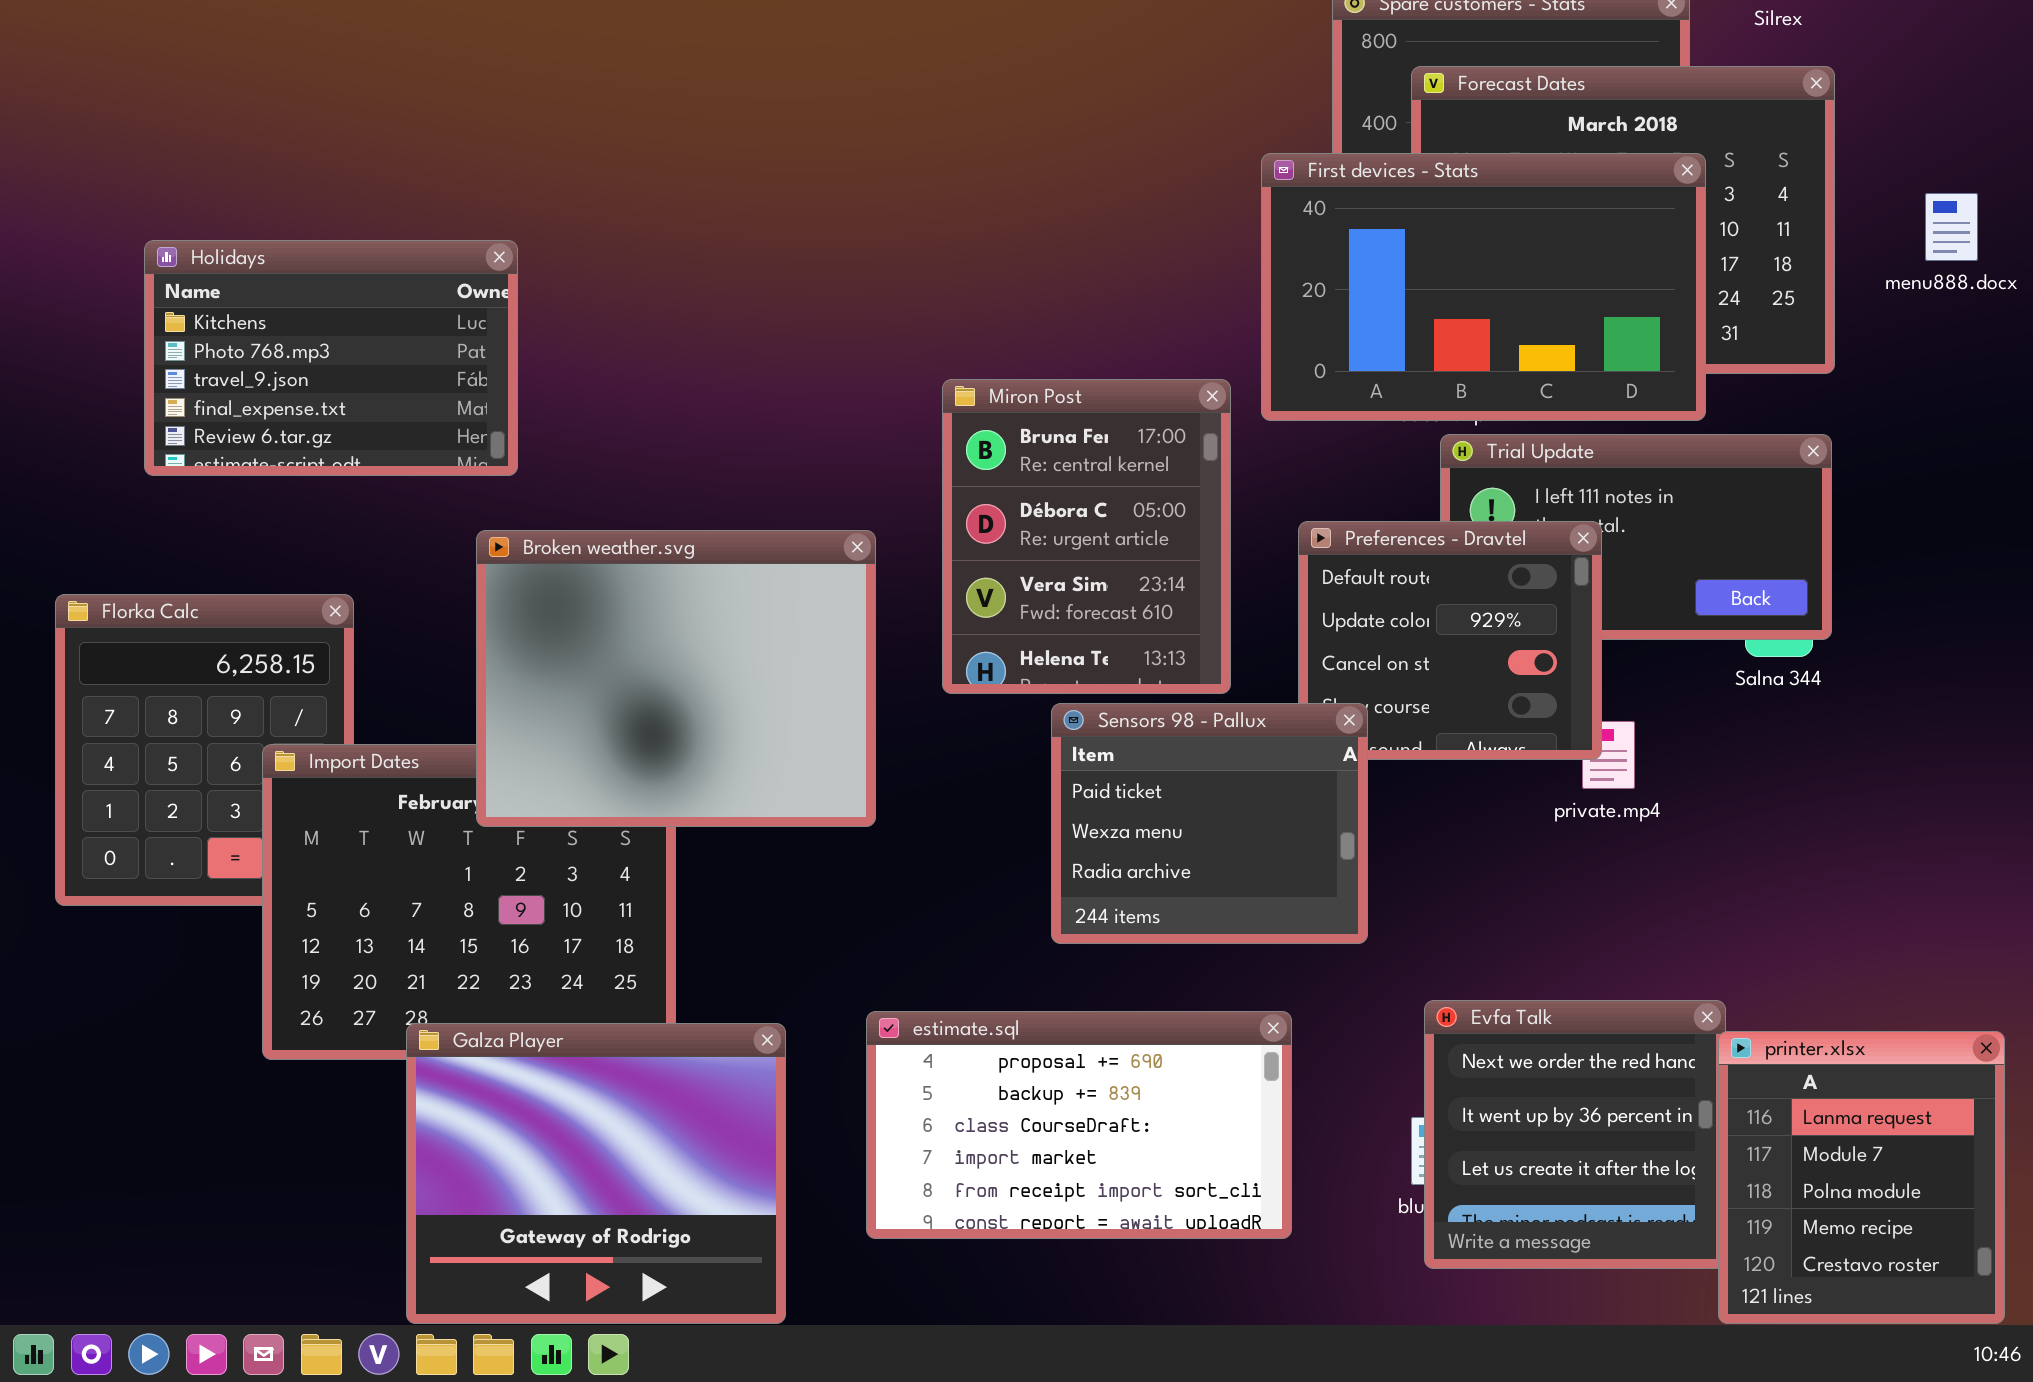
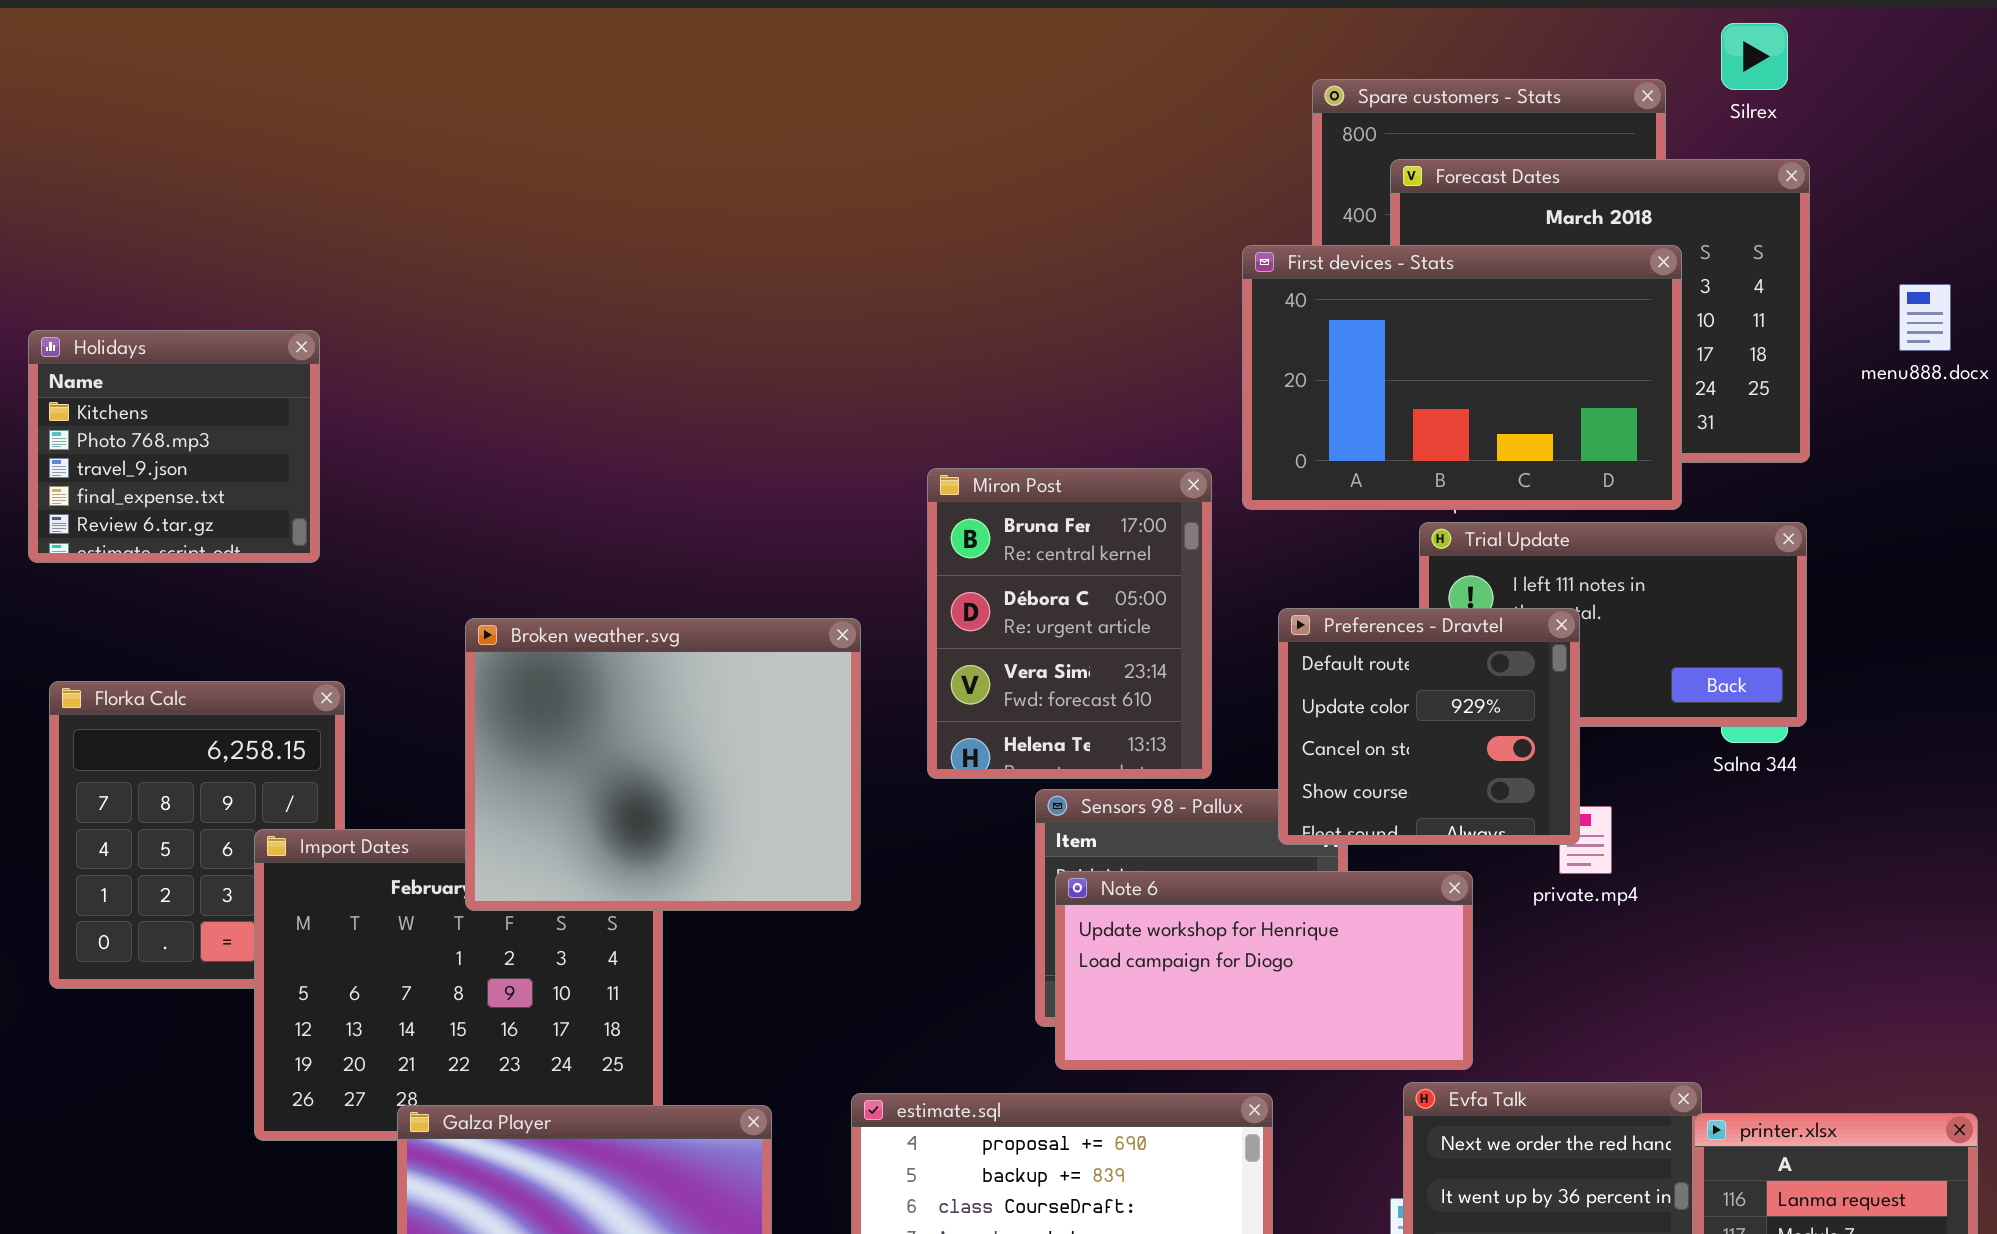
Holidays: [144,240,518,476] -> [28,330,320,563], moved, resized
Preferences - Dravtel: [1298,521,1602,760] -> [1278,608,1580,845], raised
Note 6: none -> [1055,871,1473,1070], opened

